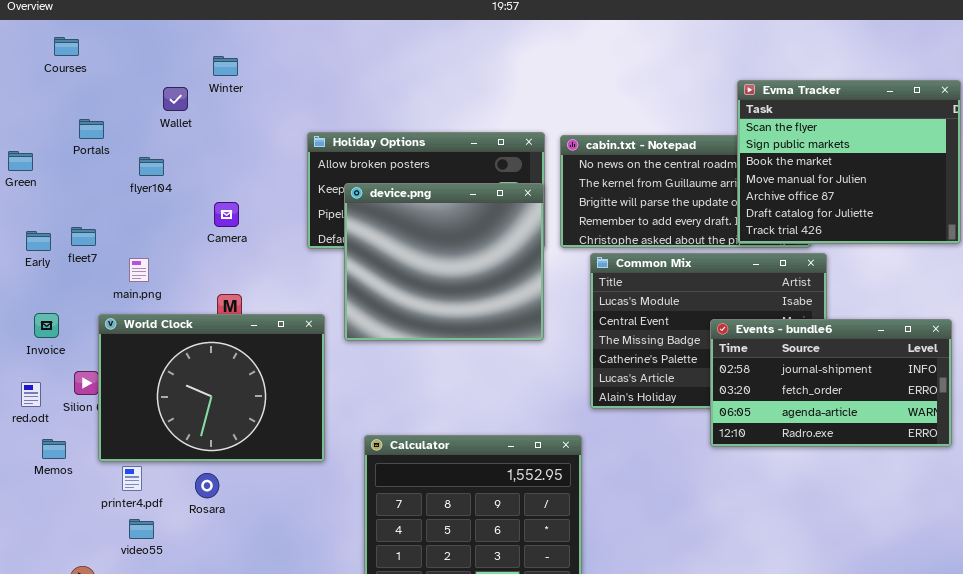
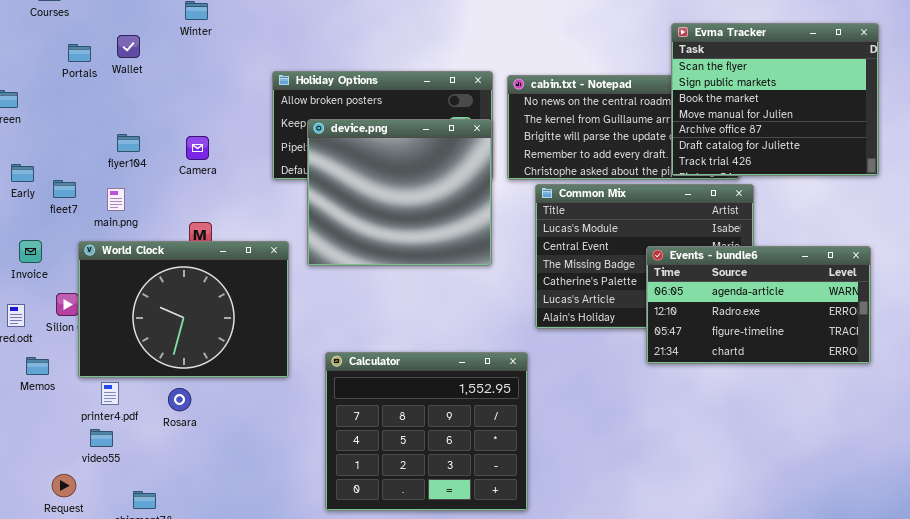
Wallet: [163,87,188,111] -> [117,35,140,58], moved
Portals: [79,119,104,139] -> [68,44,91,62], moved
flyer104: [139,157,164,176] -> [117,134,140,152], moved
fleet7: [71,227,96,246] -> [53,180,76,198], moved
Events - bundle6: [710,319,952,447] -> [646,246,871,364], scrolled down 2 rows
video55: [129,519,154,539] -> [90,429,113,447], moved

